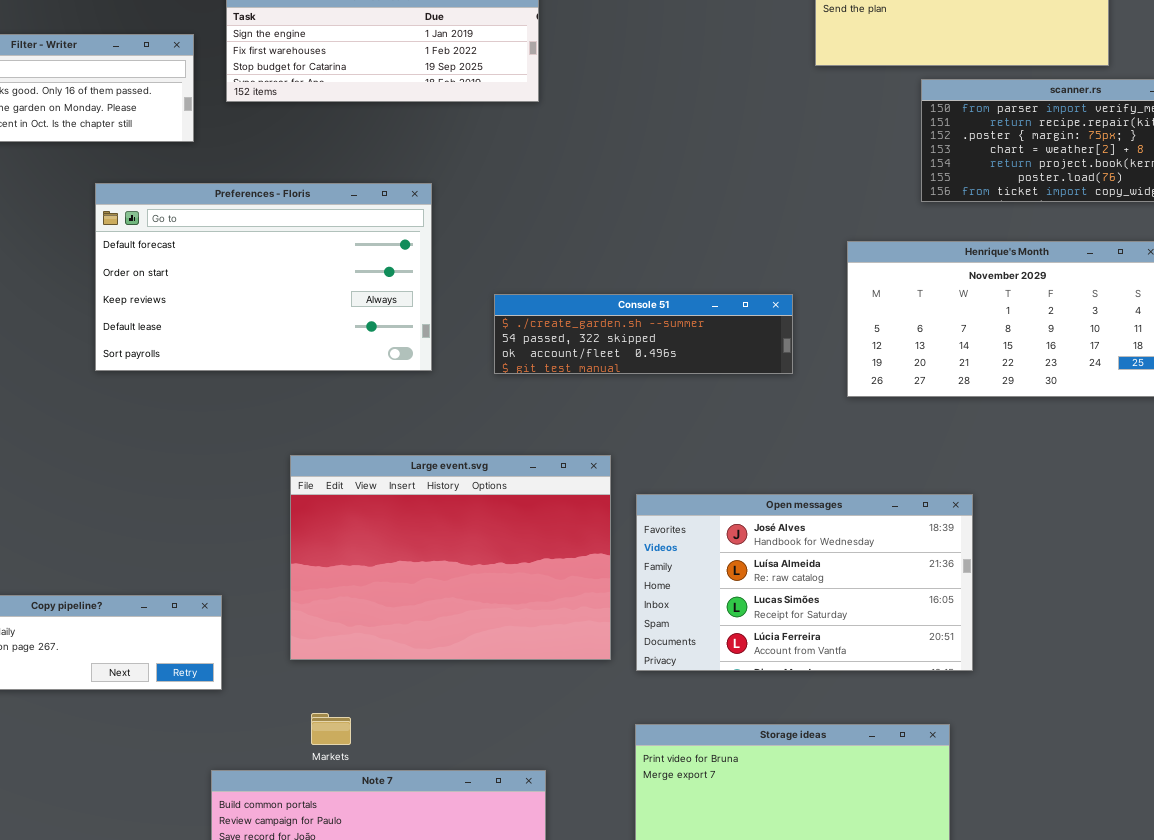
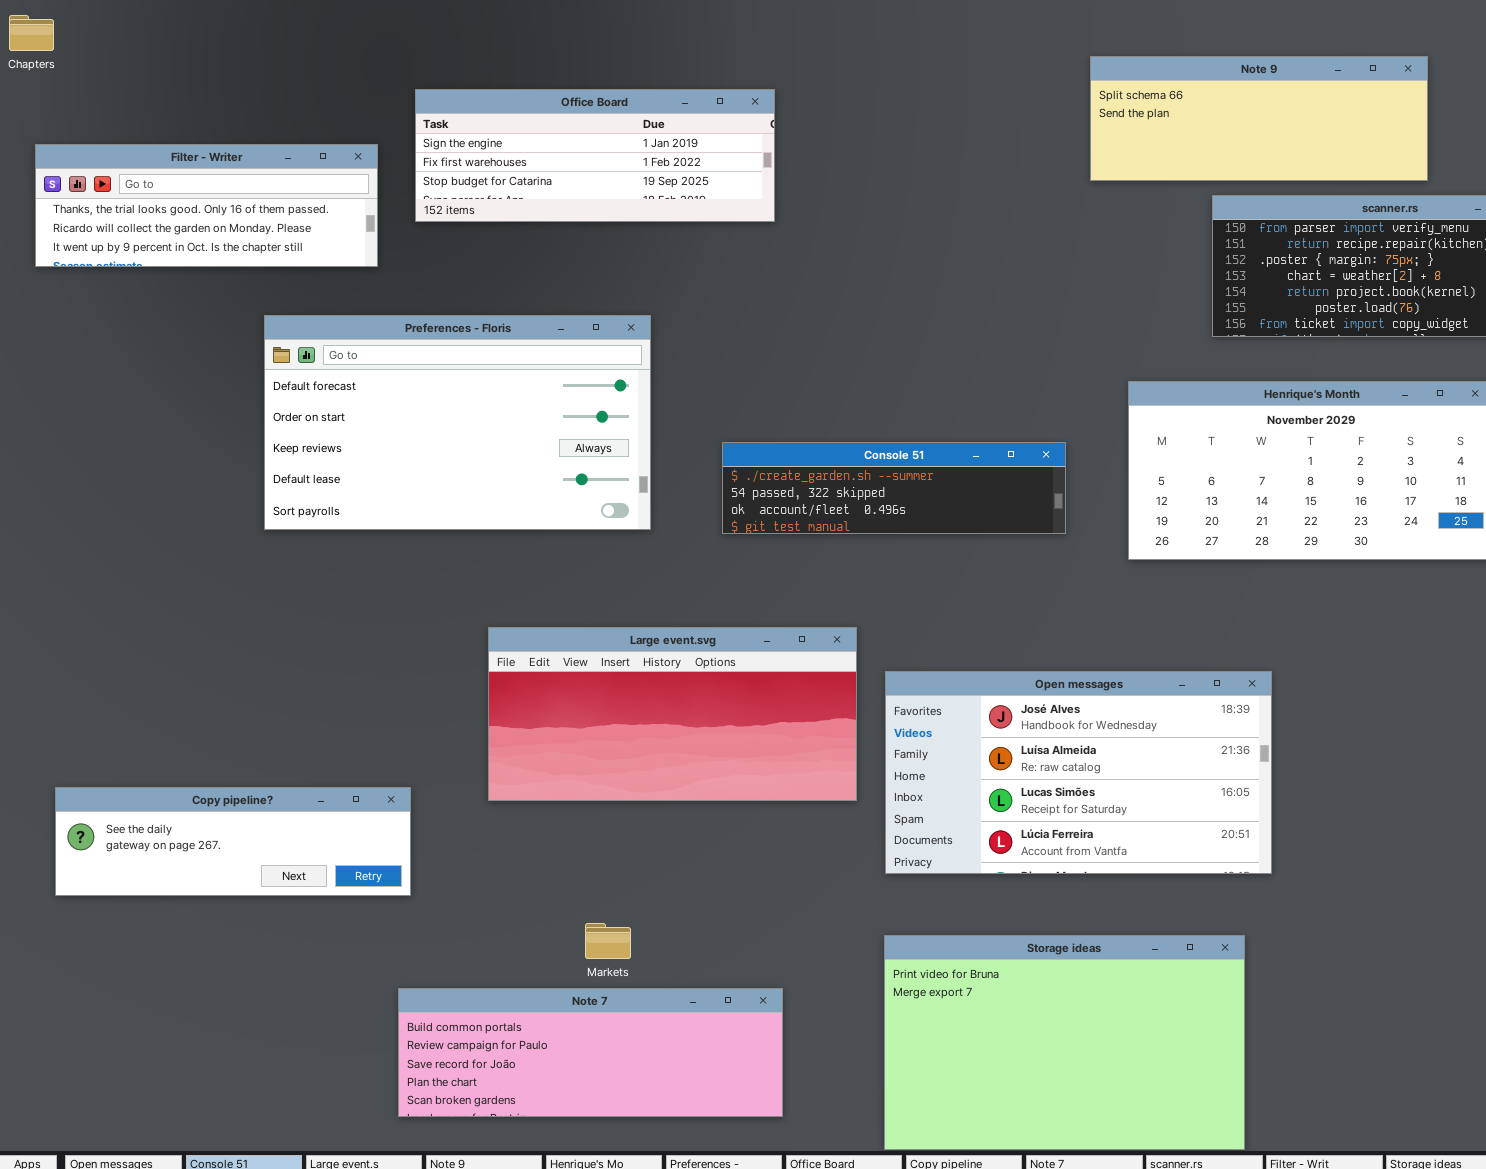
Large event.svg: [290,455,611,660] -> [488,627,857,801], resized
Markets: [311,713,351,745] -> [585,923,631,959], moved

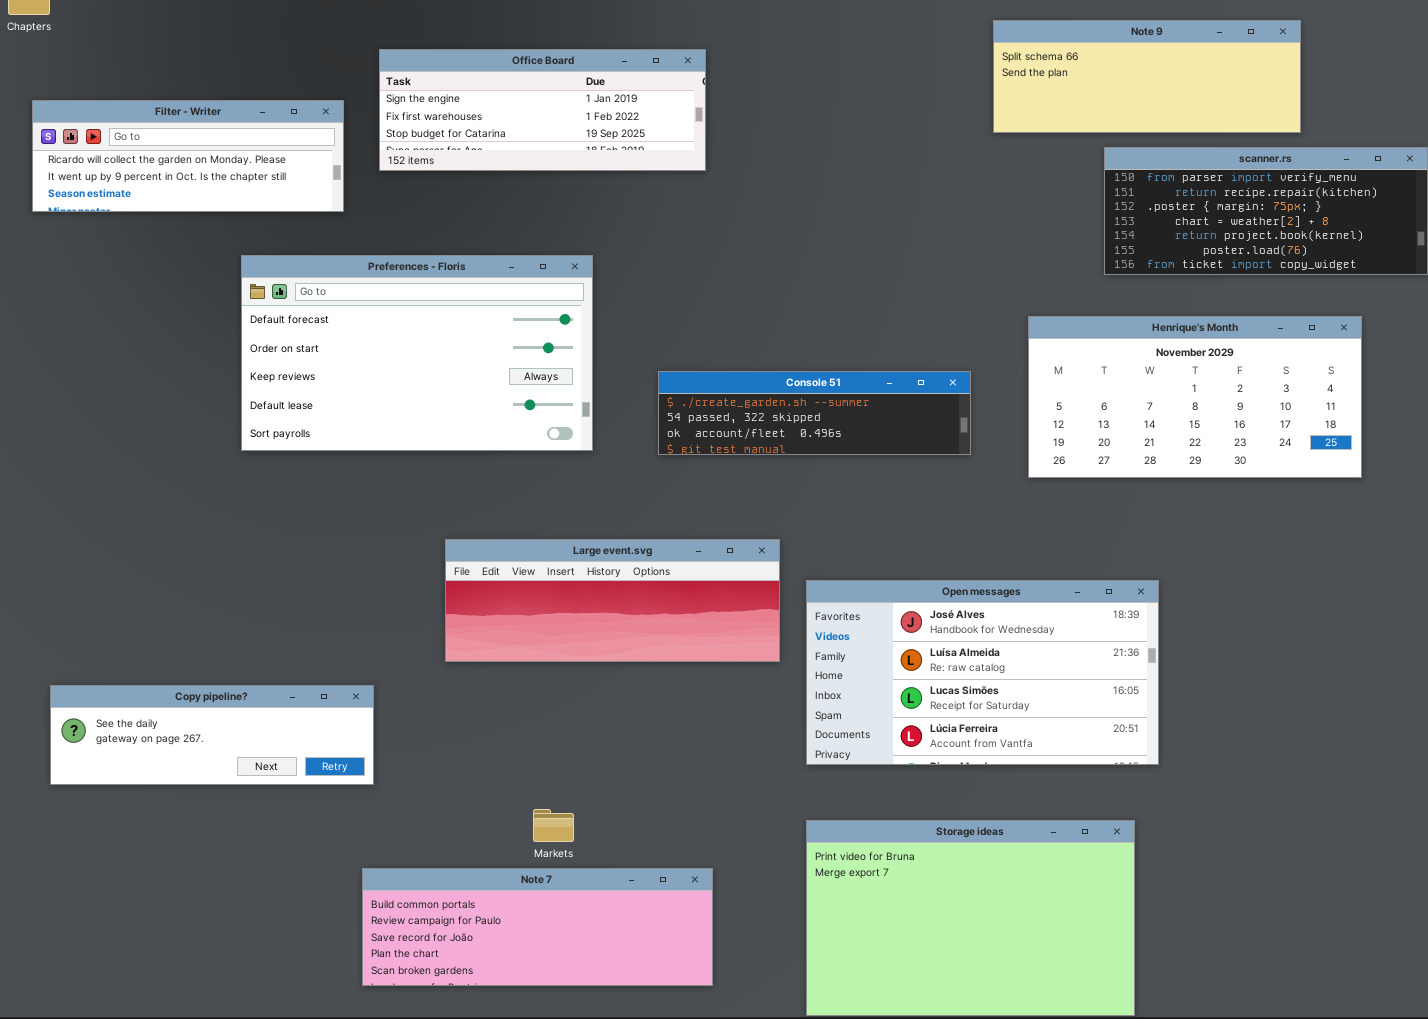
Filter - Writer: [35,144,378,267] -> [32,100,344,212], scrolled down 1 row
Large event.svg: [488,627,857,801] -> [445,539,780,662], resized

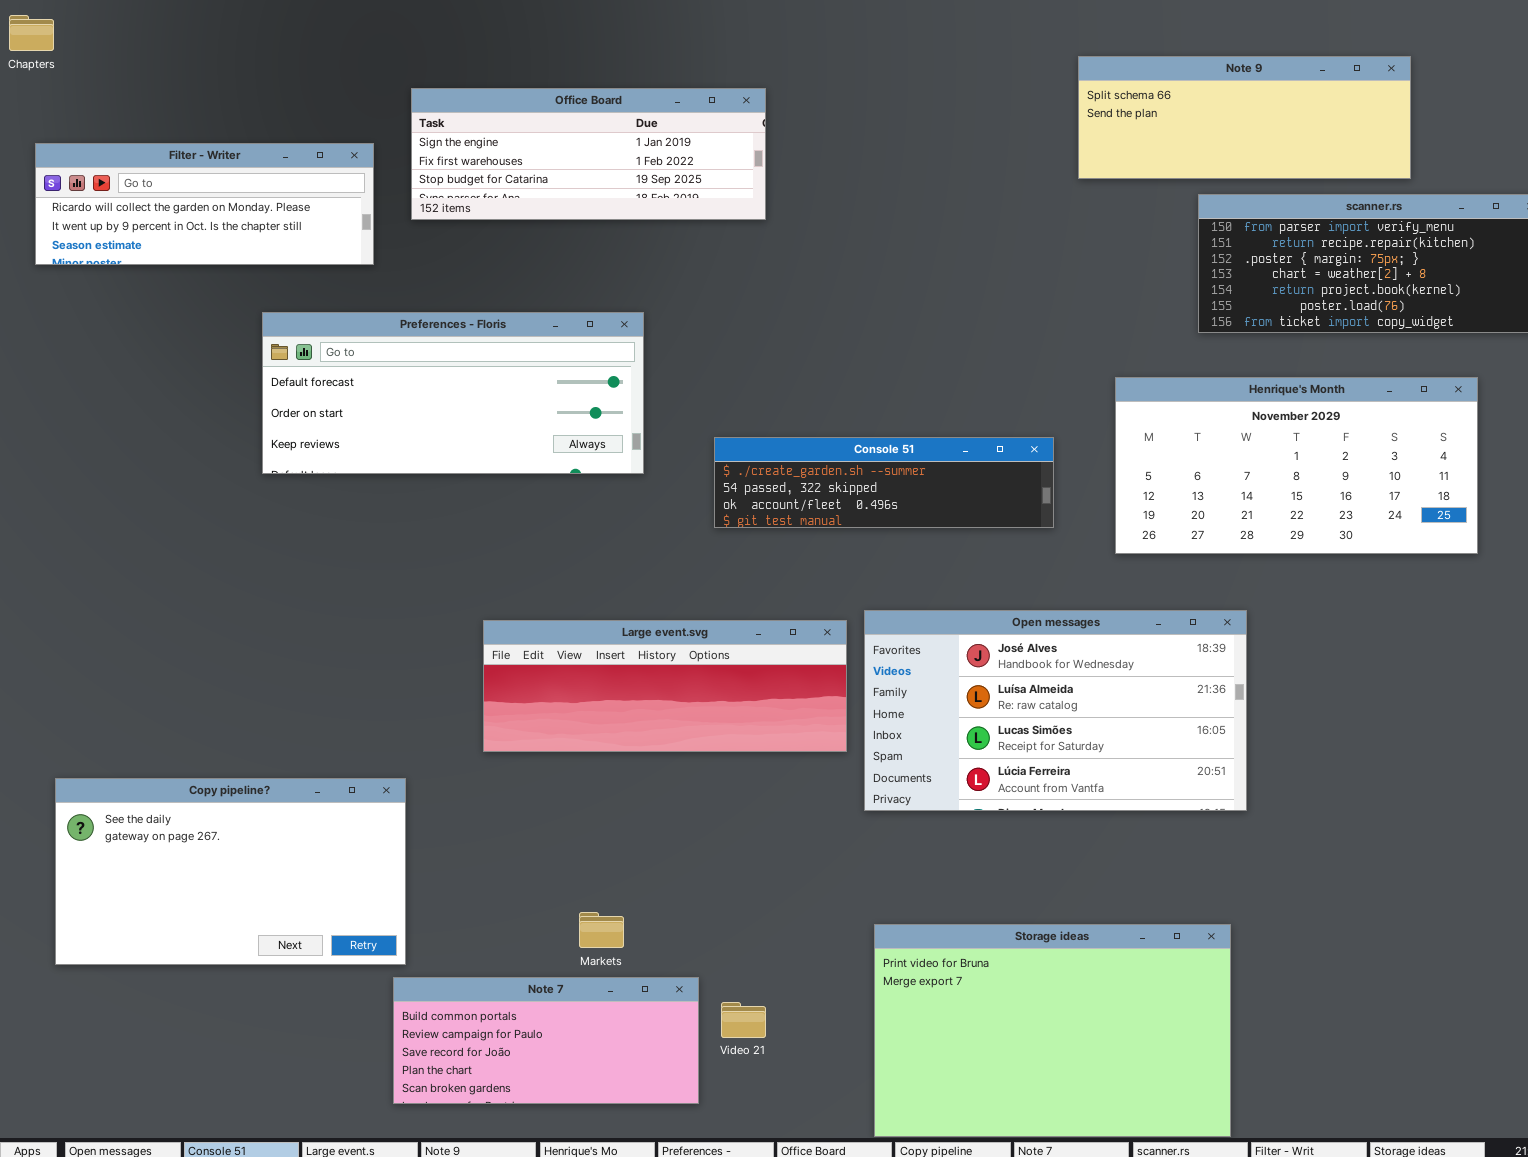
Preferences - Floris: [241,255,593,451] -> [262,312,644,474], resized
Open messages: [806,580,1159,765] -> [864,610,1247,811], moved
Copy pipeline?: [50,685,374,785] -> [55,778,406,965], resized
Note 7: [362,868,713,986] -> [393,977,699,1104], resized

